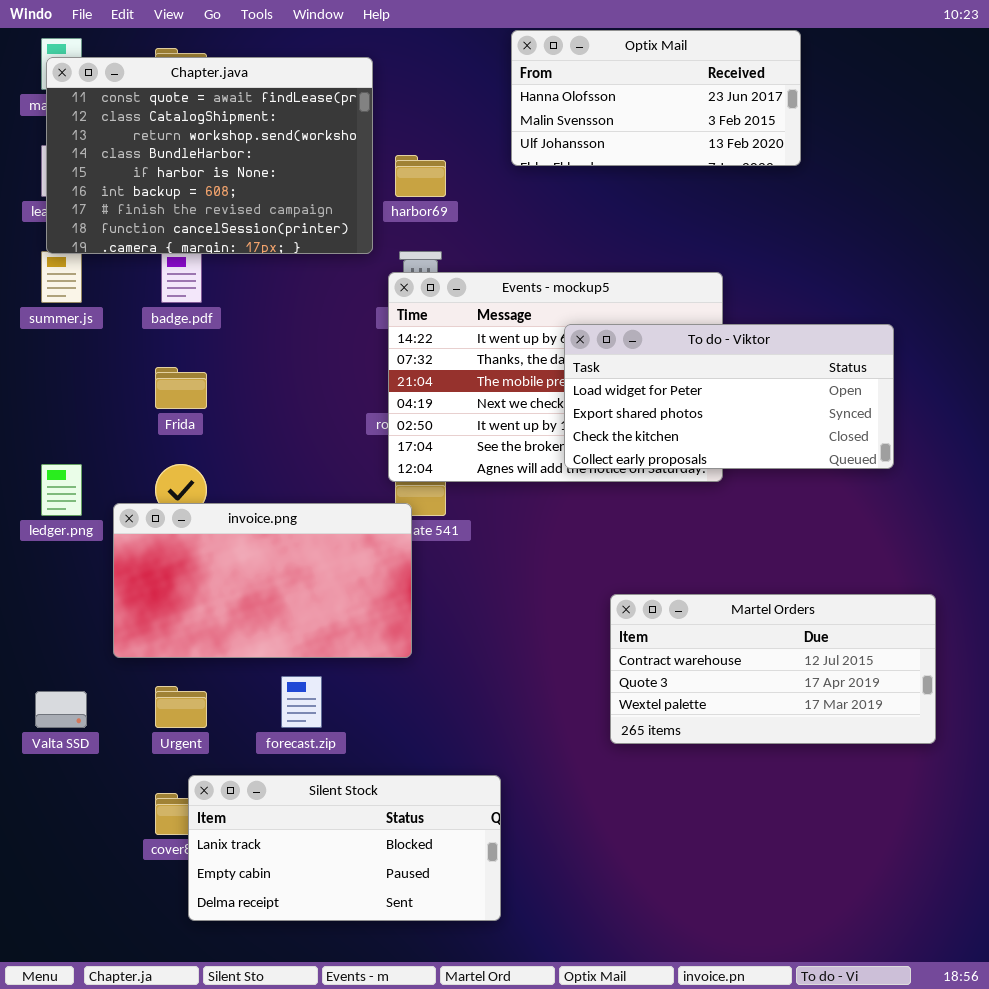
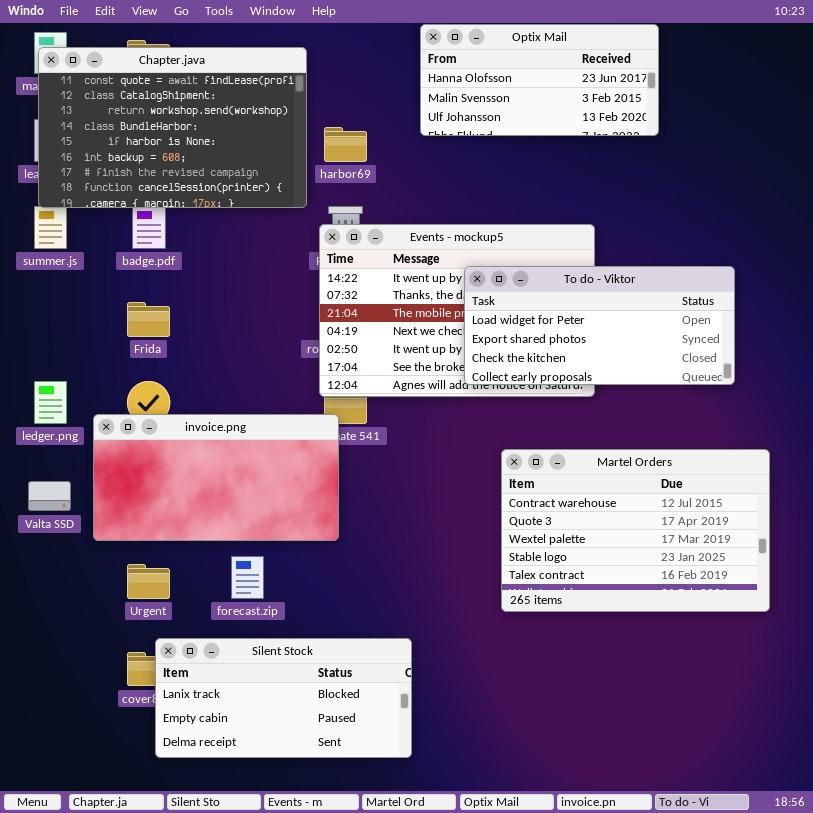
Martel Orders: [610,594,936,744] -> [501,449,770,612], resized
Valta SSD: [35,691,87,728] -> [28,481,71,511], moved

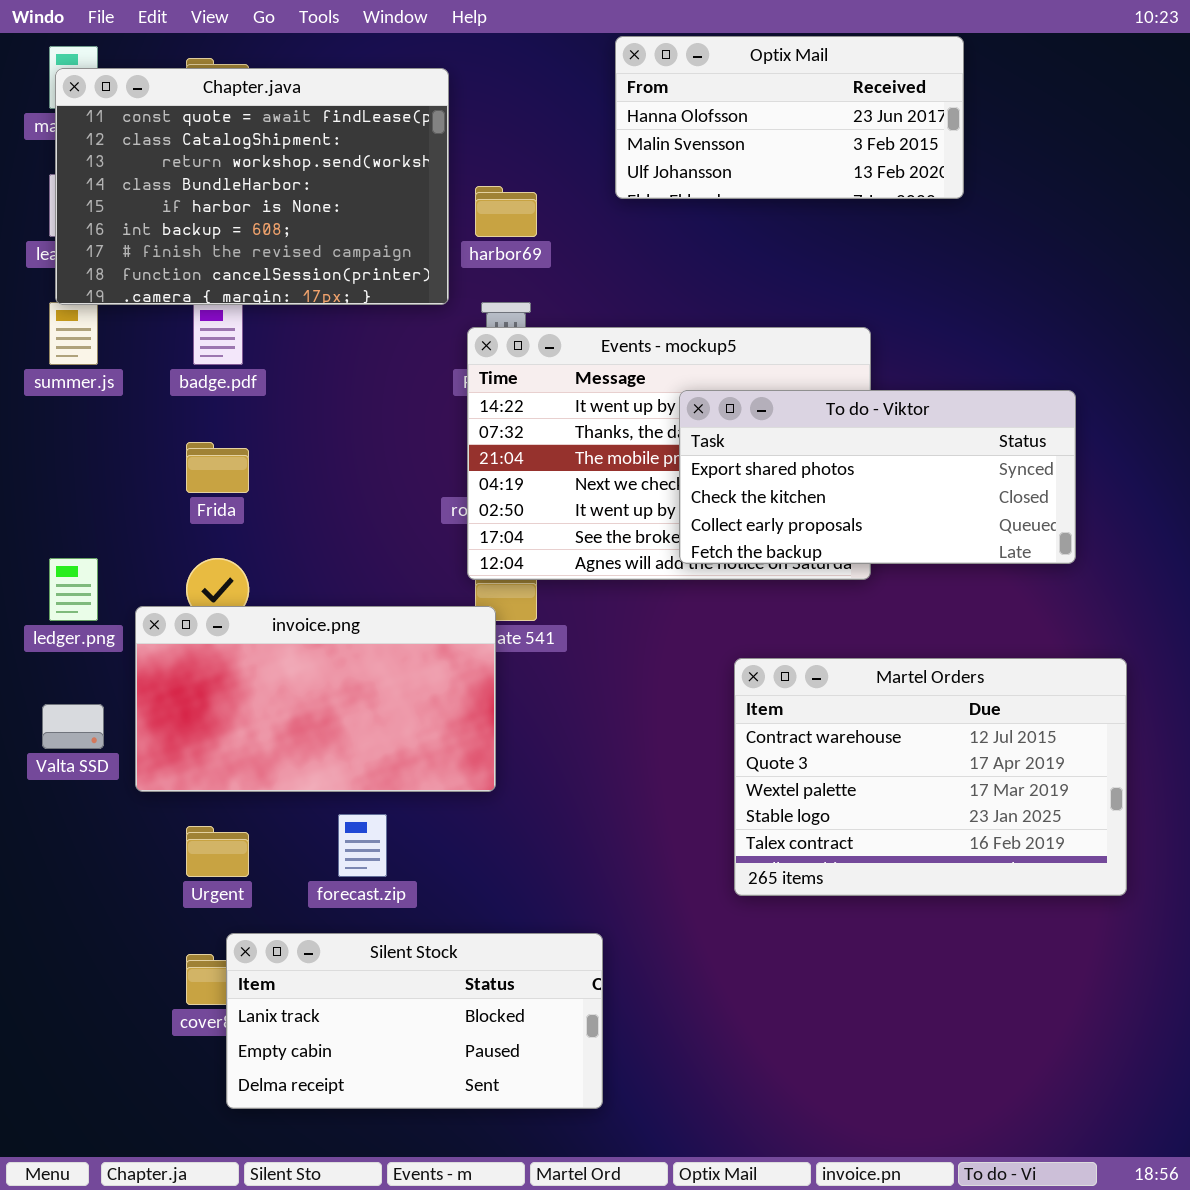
To do - Viktor: [464,266,735,385] -> [679,390,1076,564], scrolled down 1 row

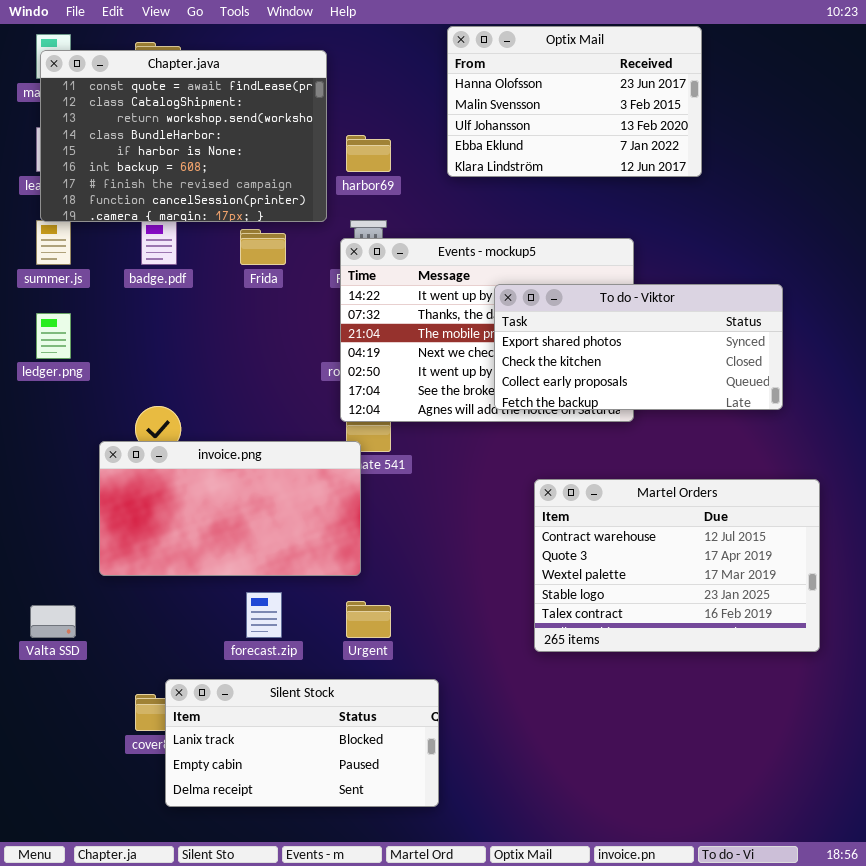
Optix Mail: [615,36,964,199] -> [447,26,702,177], resized
Frida: [186,442,249,493] -> [240,229,286,265], moved
ledger.png: [49,558,98,621] -> [36,313,71,359], moved
Valta SSD: [42,704,104,749] -> [30,605,76,638], moved
Urgent: [186,826,249,877] -> [346,601,391,638], moved

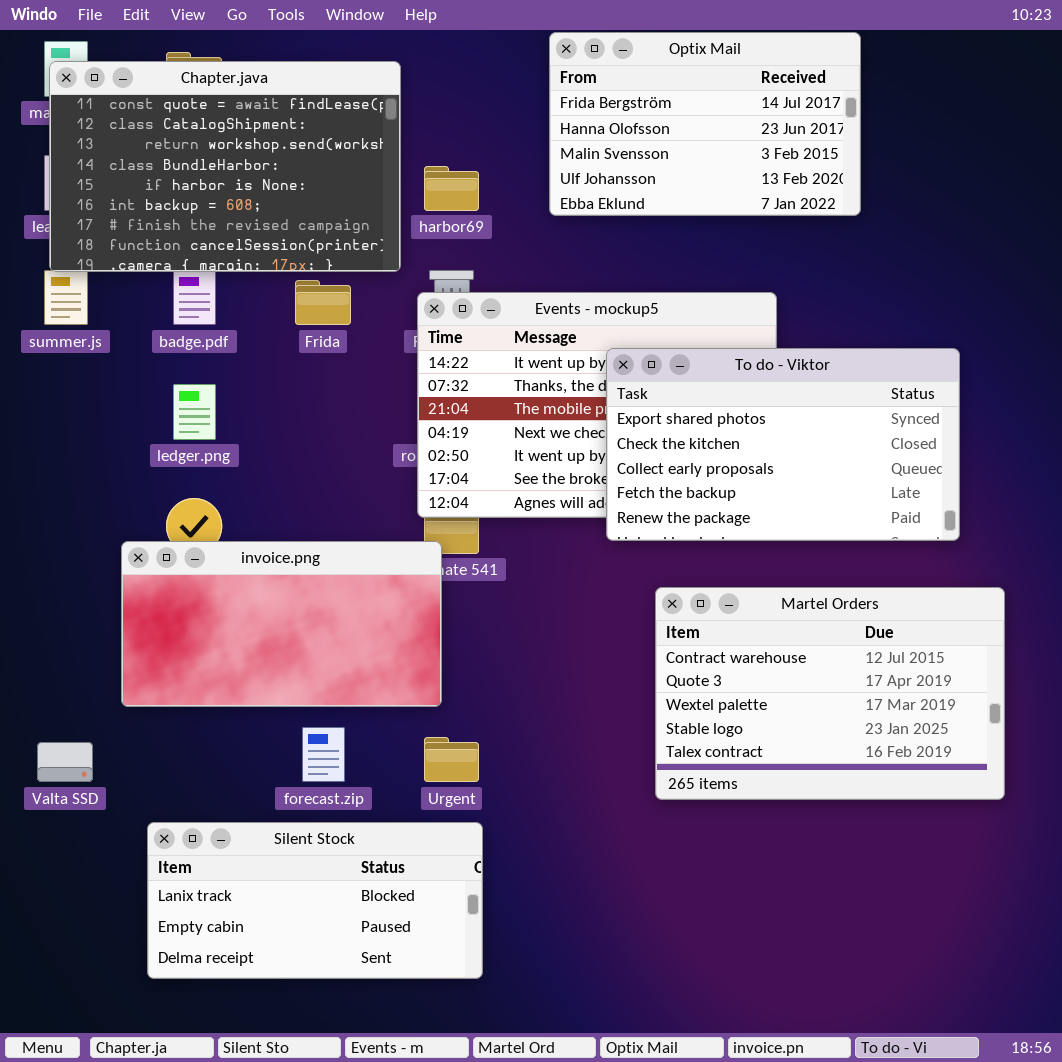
Optix Mail: [447,26,702,177] -> [549,32,861,216], scrolled up 1 row
To do - Viktor: [494,284,783,410] -> [606,348,960,541], resized
ledger.png: [36,313,71,359] -> [173,384,216,440], moved
Silent Stock: [165,679,439,807] -> [147,822,483,979], moved

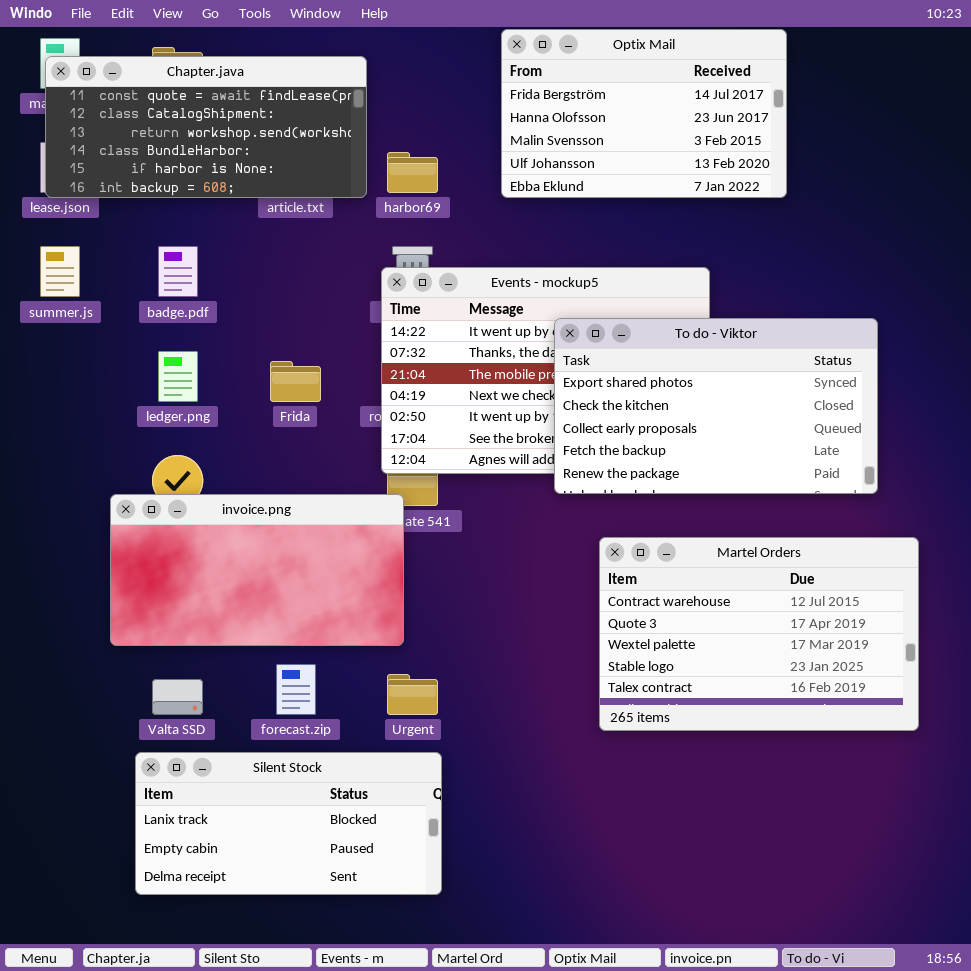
Chapter.java: [49,61,401,272] -> [45,56,367,198], resized
Frida: [295,280,351,325] -> [270,361,321,402], moved
Valta SSD: [37,742,93,782] -> [152,679,203,715], moved

